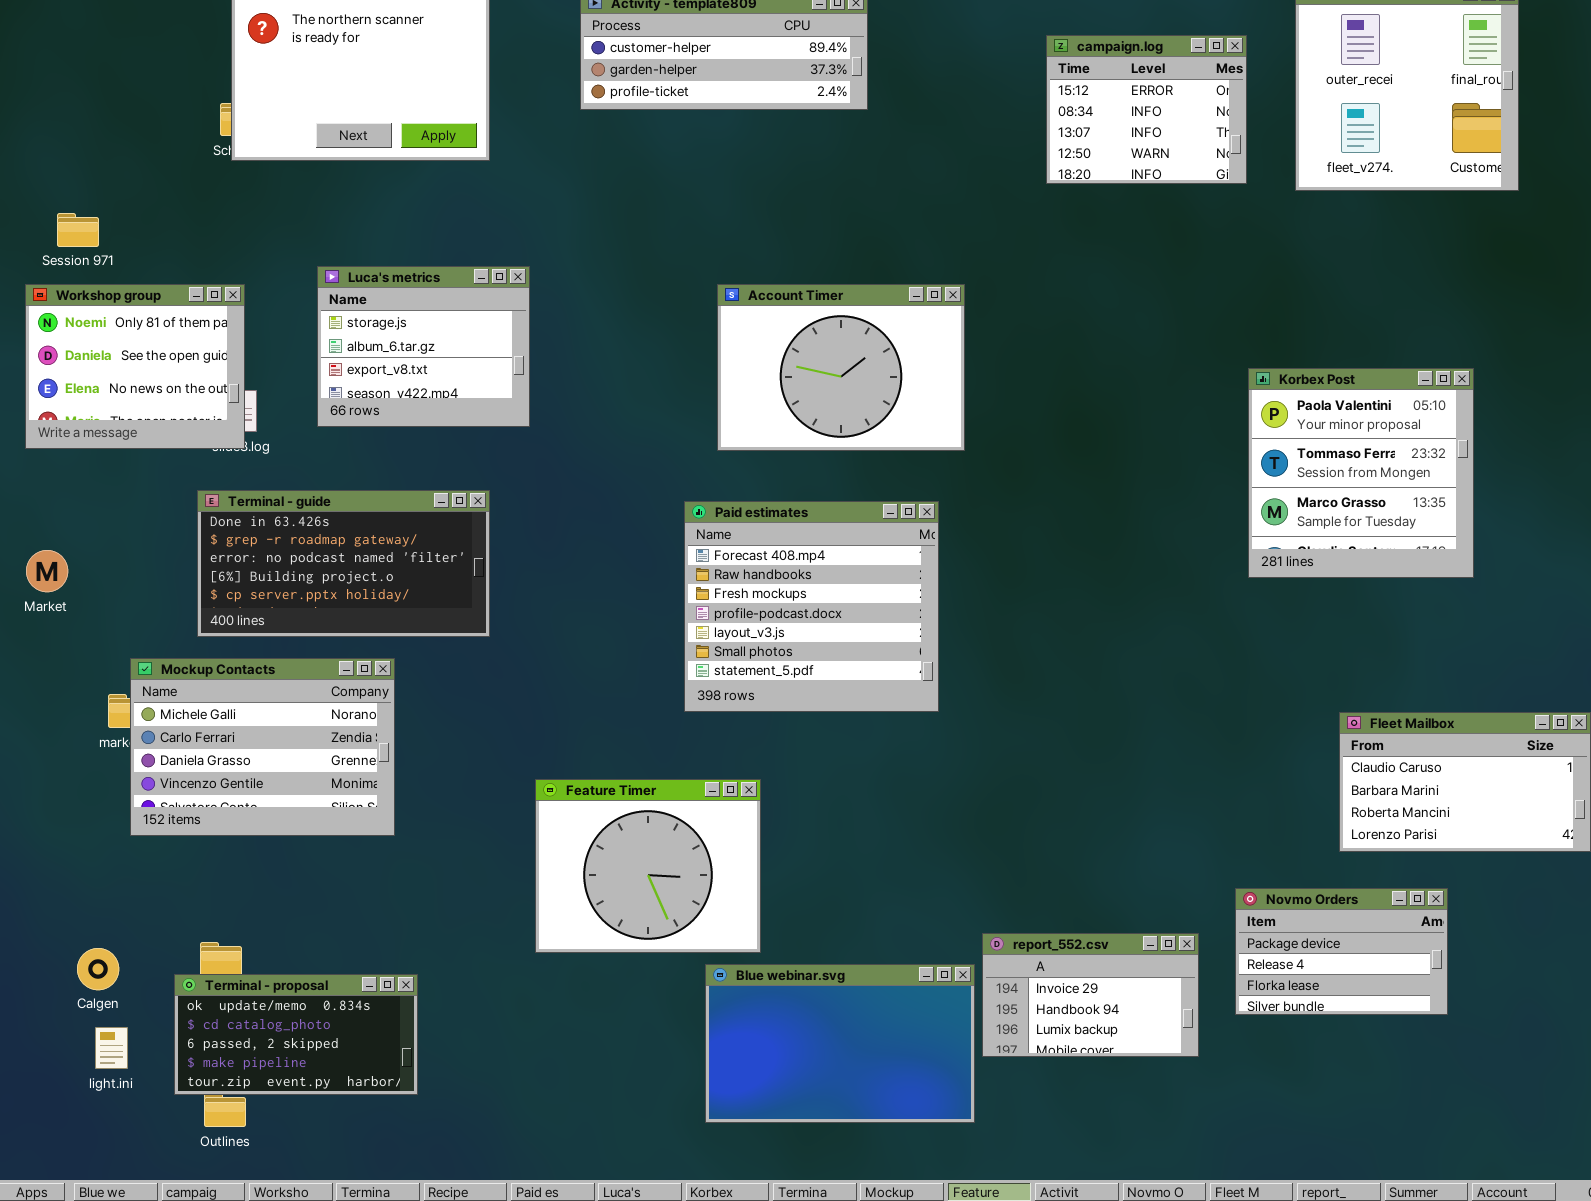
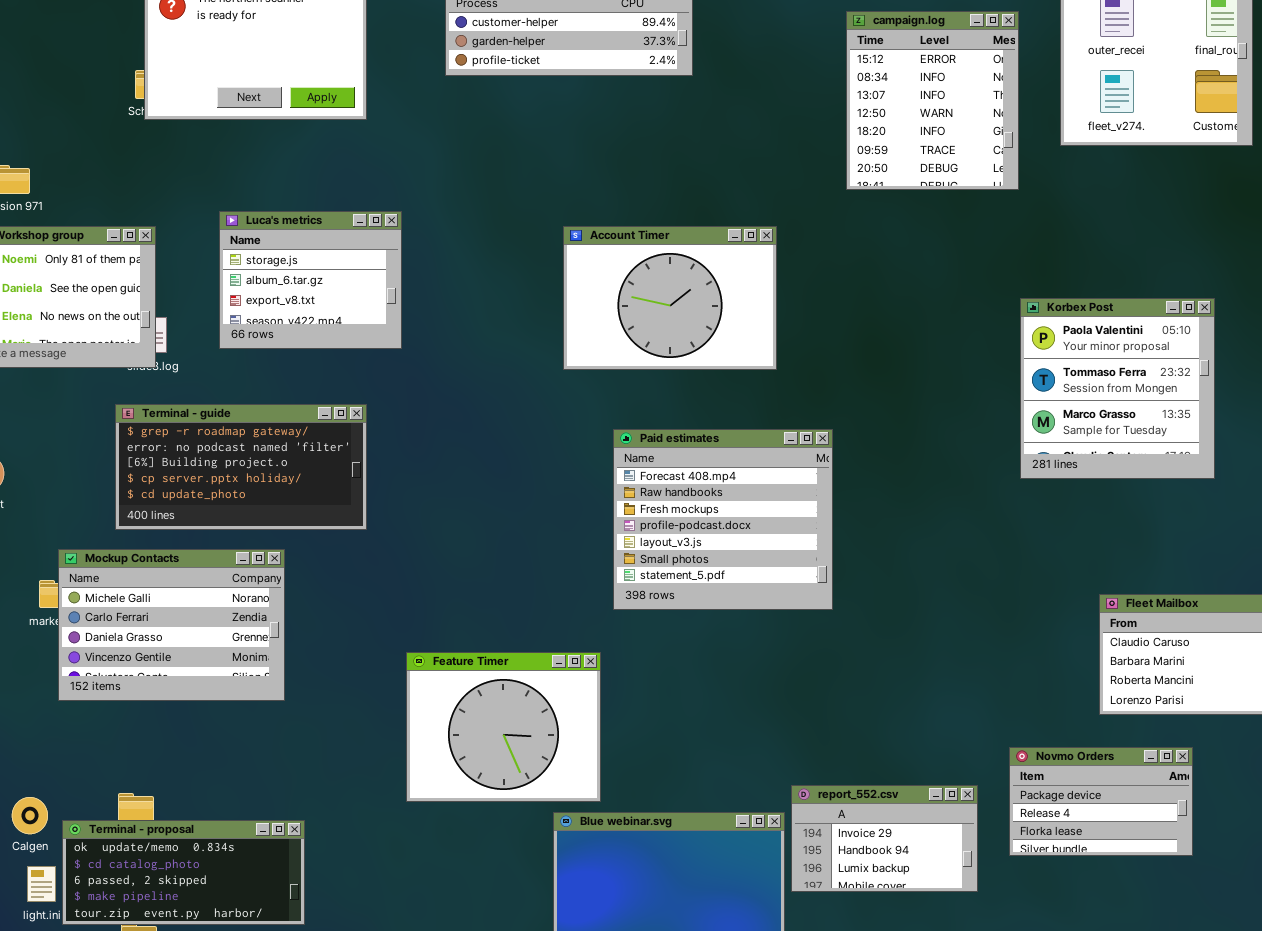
campaign.log: [1046,35,1247,184] -> [846,11,1019,190], resized
Terminal - guide: [197,490,490,637] -> [115,404,367,530], scrolled down 1 row
Paid estimates: [684,501,939,712] -> [613,429,833,610], moved
Terminal - proposal: [174,974,418,1095] -> [62,820,305,925], resized

